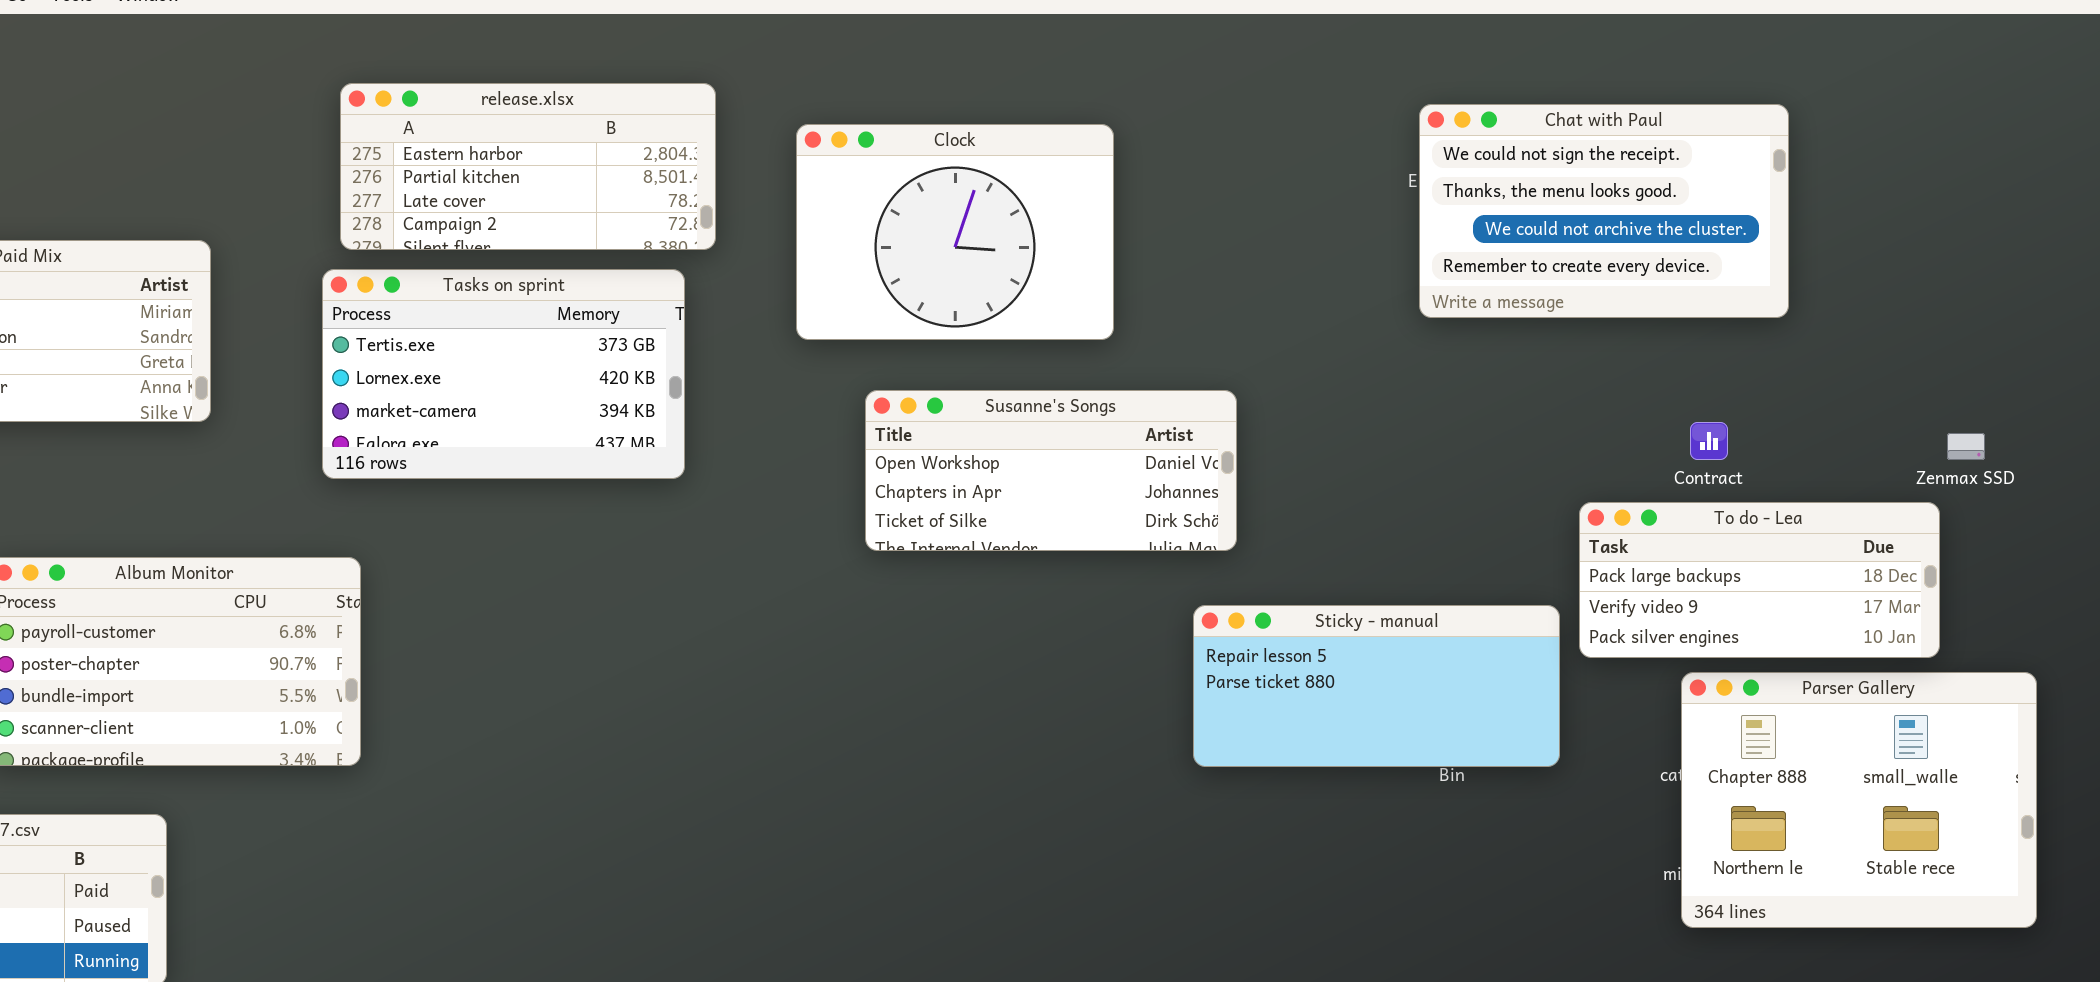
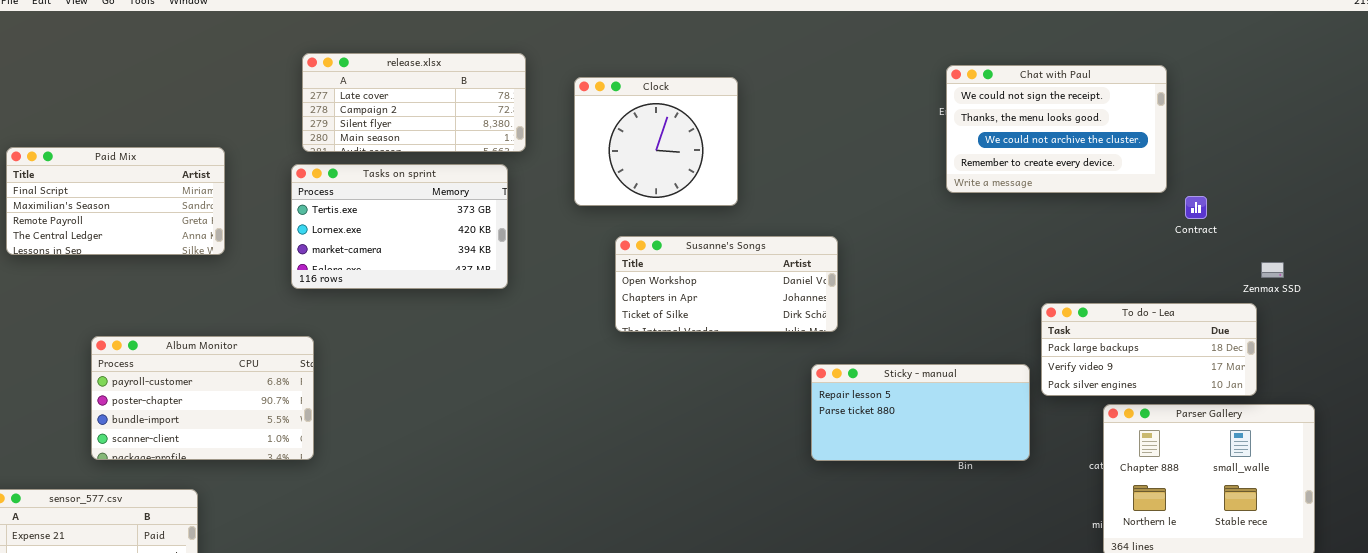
release.xlsx: [340,83,716,250] -> [302,53,526,152], scrolled down 2 rows
Clock: [796,124,1114,340] -> [574,77,738,206], resized
Contract: [1690,422,1728,460] -> [1185,196,1207,219], moved

